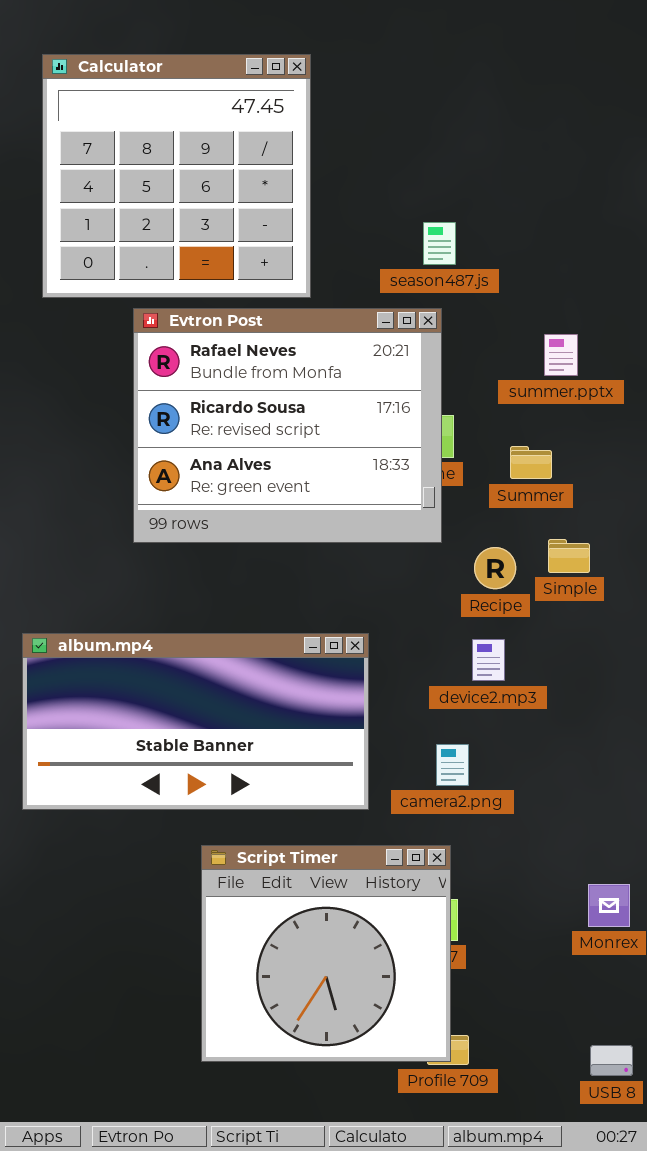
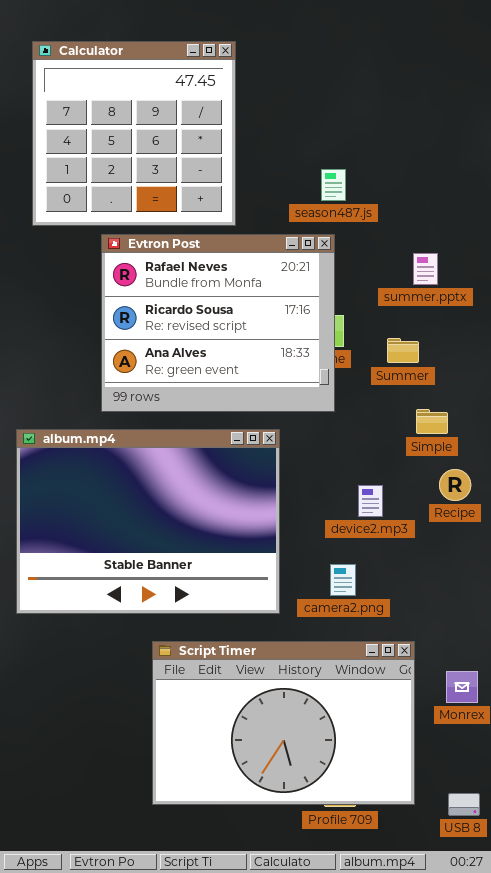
Recipe: [474,547,516,589] -> [439,469,471,501], moved
album.mp4: [22,633,369,810] -> [16,429,280,614], resized
Script Timer: [201,845,451,1062] -> [152,641,415,805], resized

